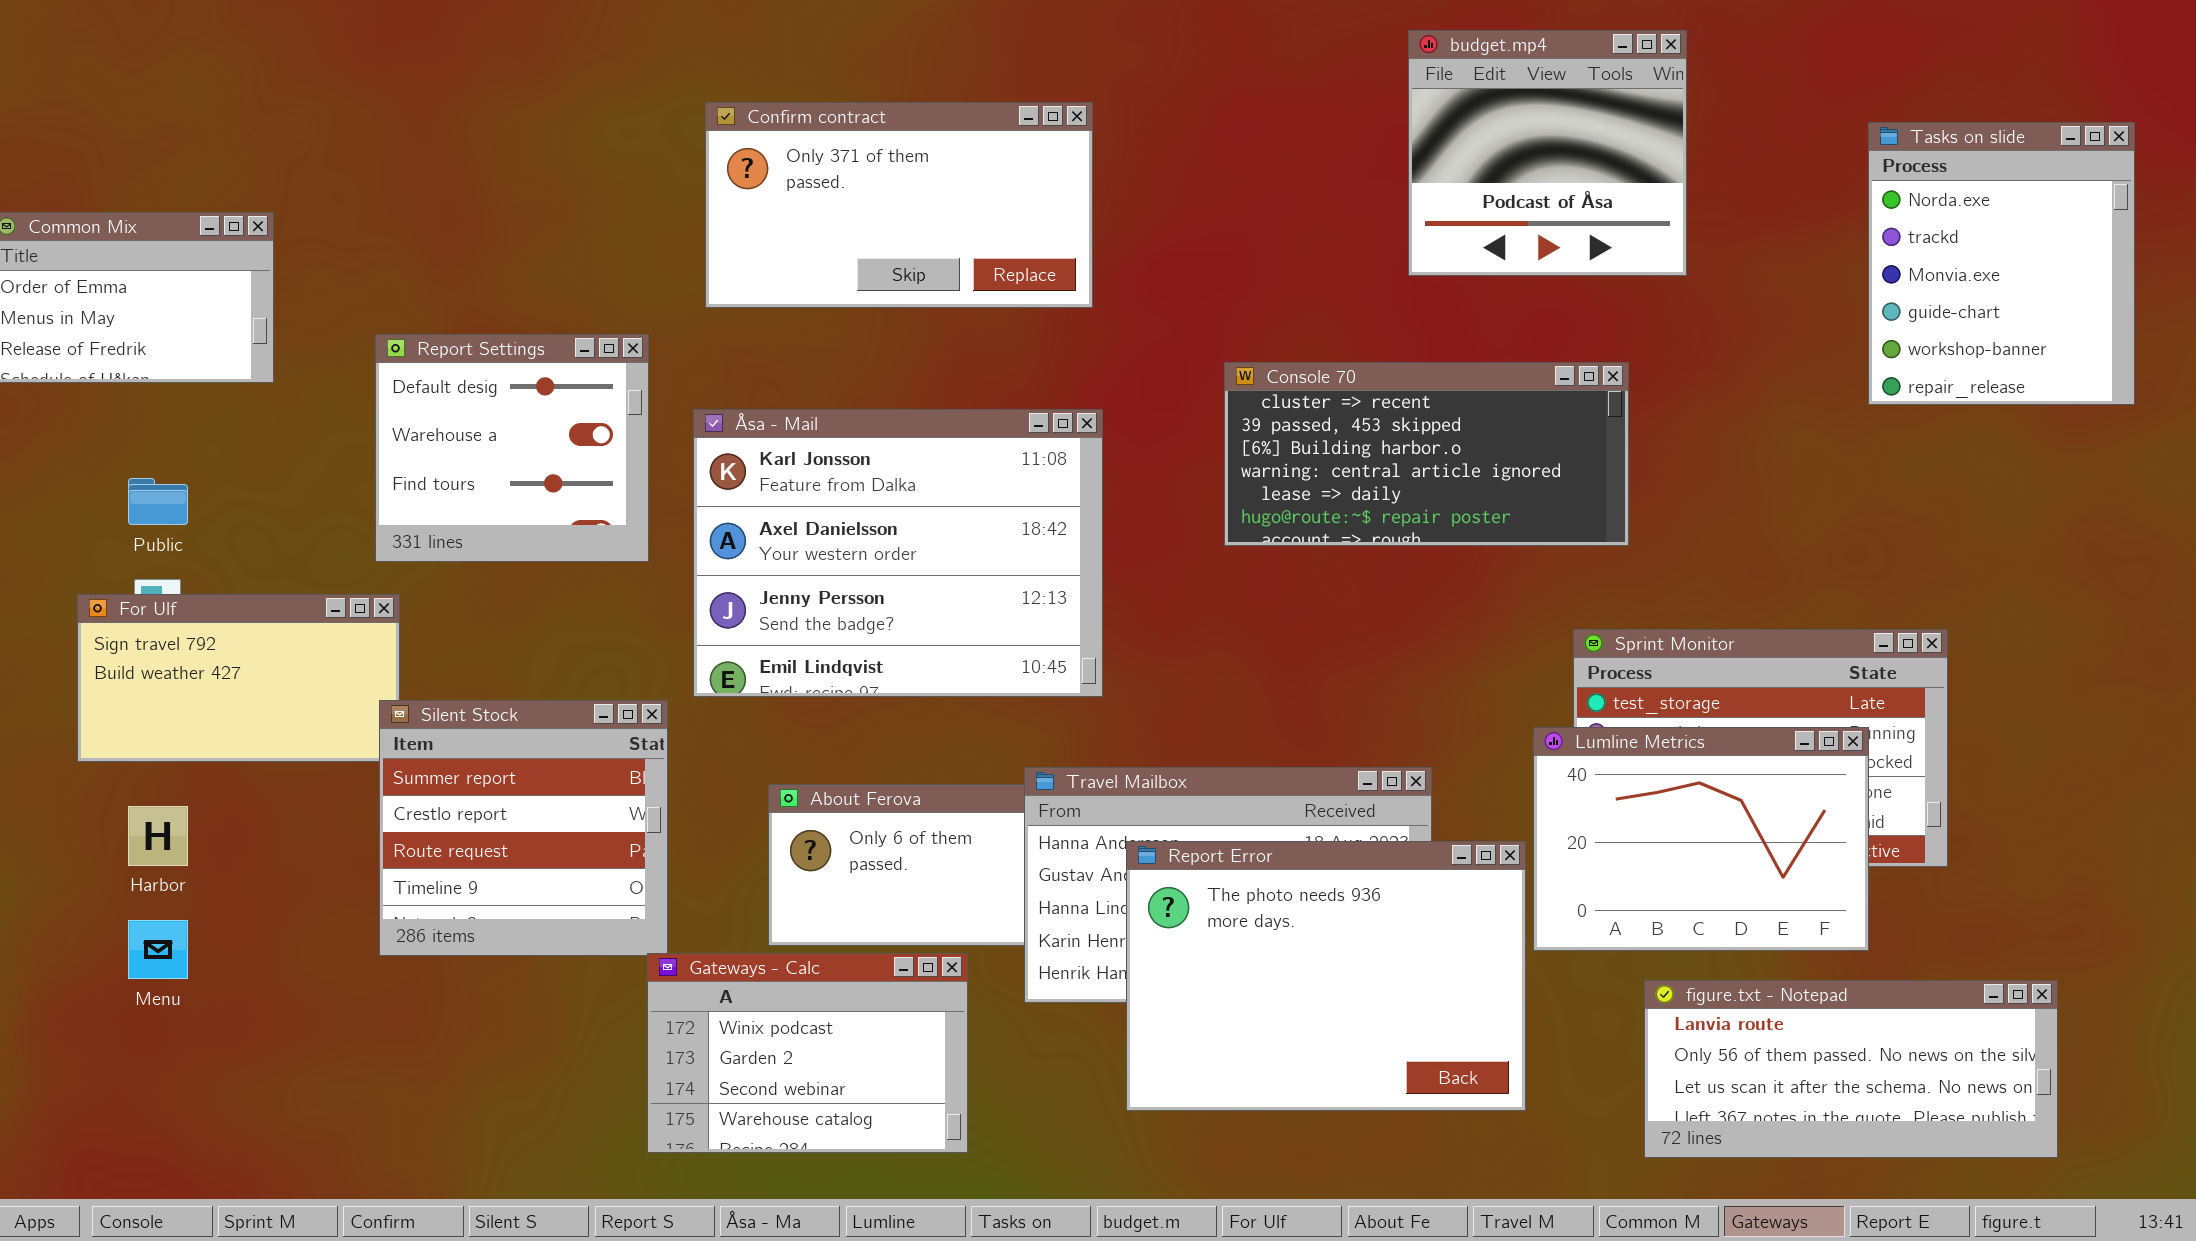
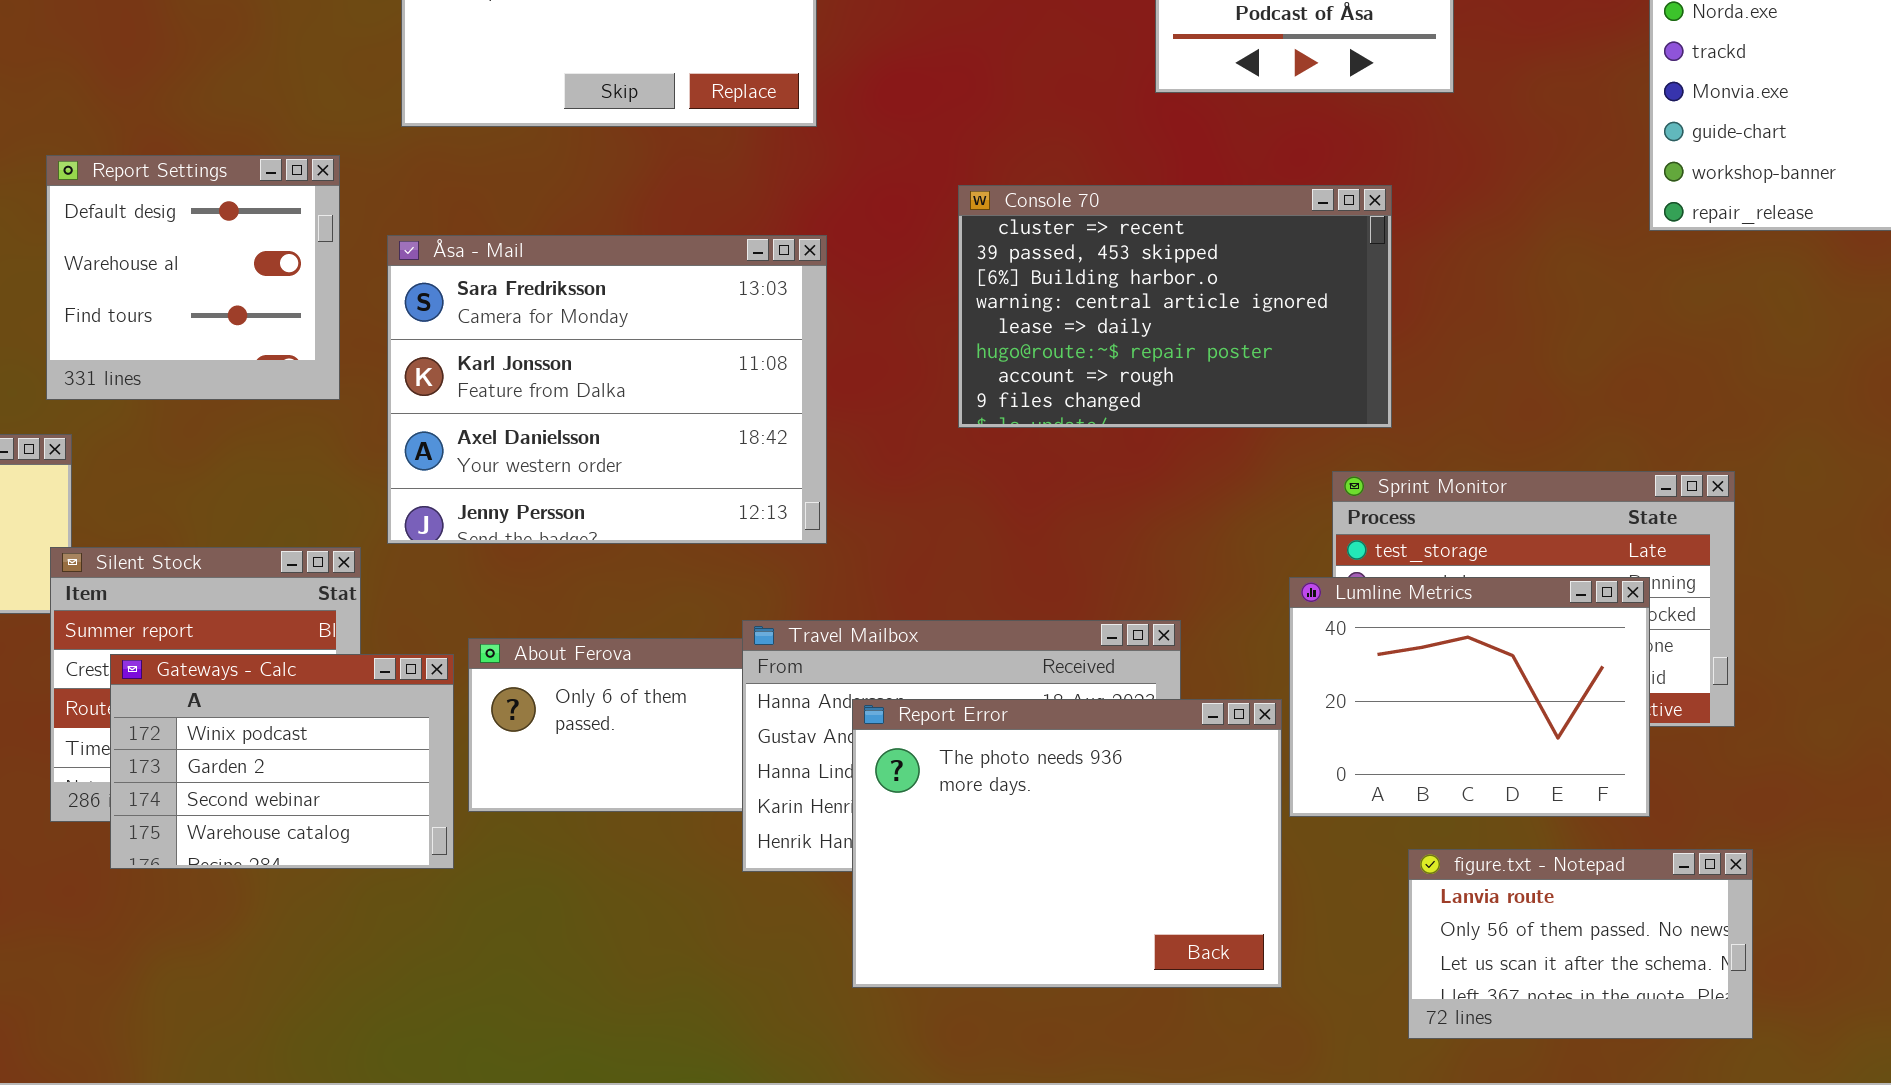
Console 70: [1224,362,1629,546] -> [958,185,1392,428], resized
Åsa - Mail: [693,409,1103,697] -> [387,235,827,544], scrolled up 1 row
Gateways - Calc: [647,953,968,1153] -> [110,654,454,869], moved
figure.txt - Notepad: [1644,980,2058,1158] -> [1408,849,1753,1039], resized

